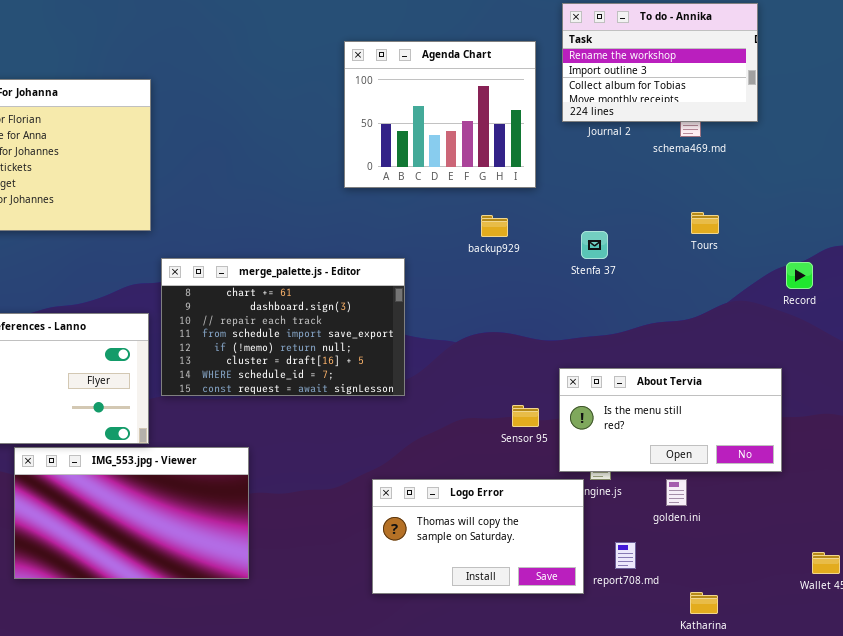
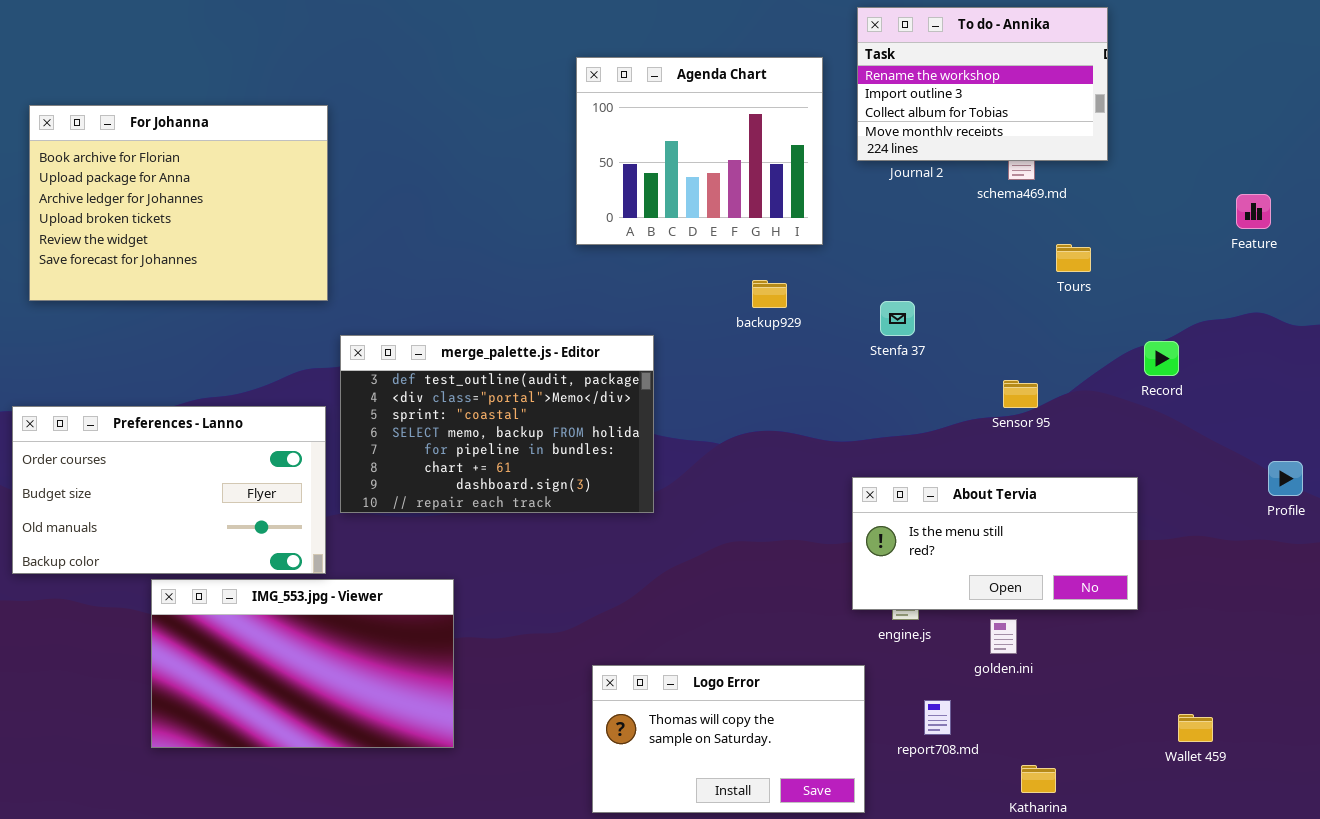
Tours: [691,212,719,234] -> [1056,244,1091,272], moved
merge_palette.js - Editor: [161,258,405,396] -> [340,335,654,513], scrolled up 5 rows
Sensor 95: [512,405,539,427] -> [1003,380,1038,408], moved
Logo Error: [372,479,584,594] -> [592,665,865,813], moved

